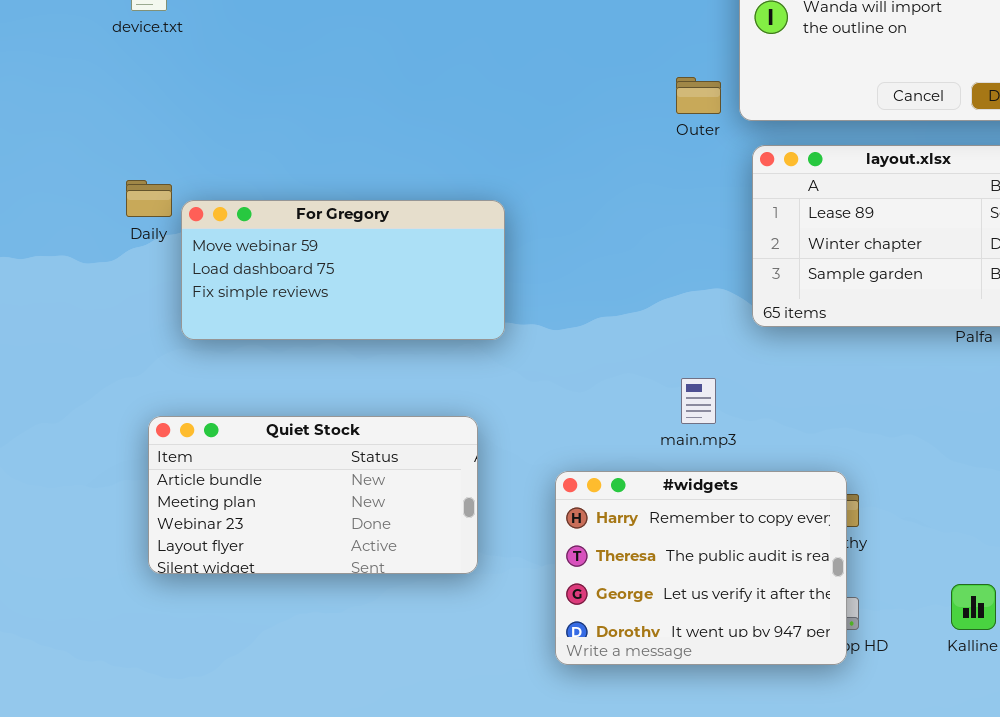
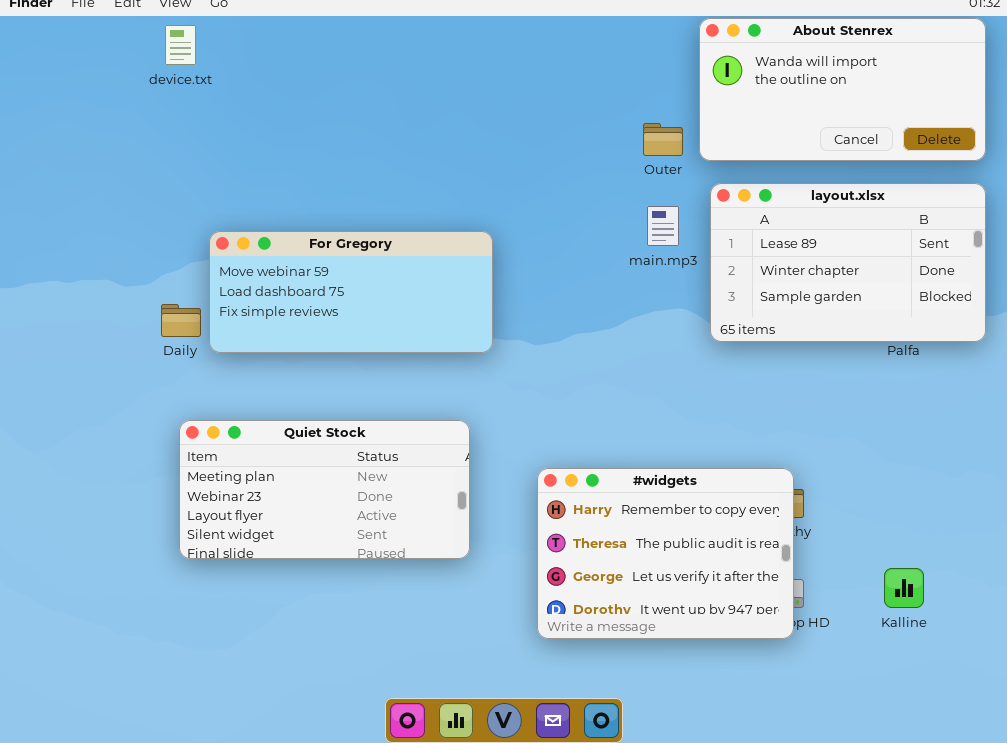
Daily: [126,180,172,217] -> [161,304,201,337], moved
main.mp3: [681,378,716,424] -> [647,206,679,246], moved
Quiet Stock: [148,416,478,574] -> [179,420,470,559], scrolled down 1 row

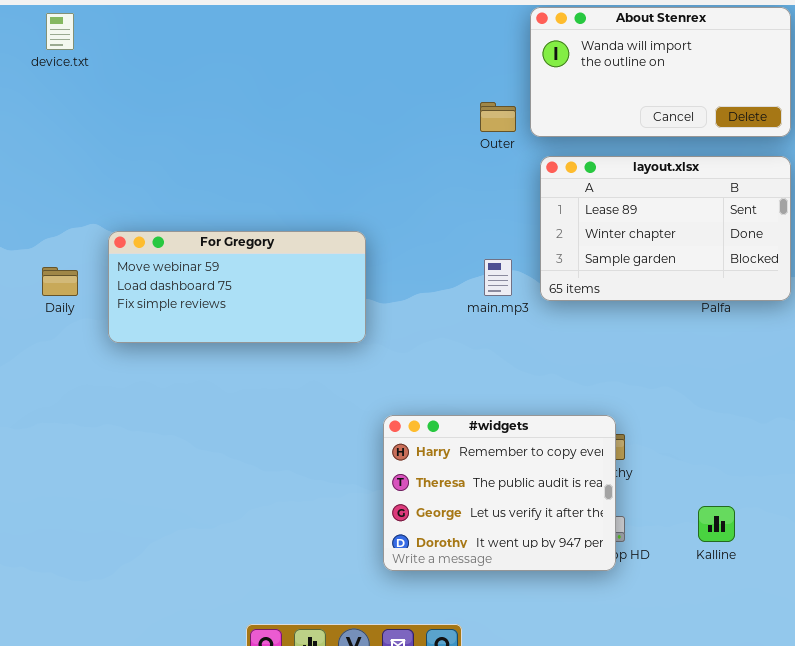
main.mp3: [647,206,679,246] -> [484,259,512,296], moved
For Gregory: [209,231,493,353] -> [108,231,366,343], moved
Quiet Stock: [179,420,470,559] -> none, closed

